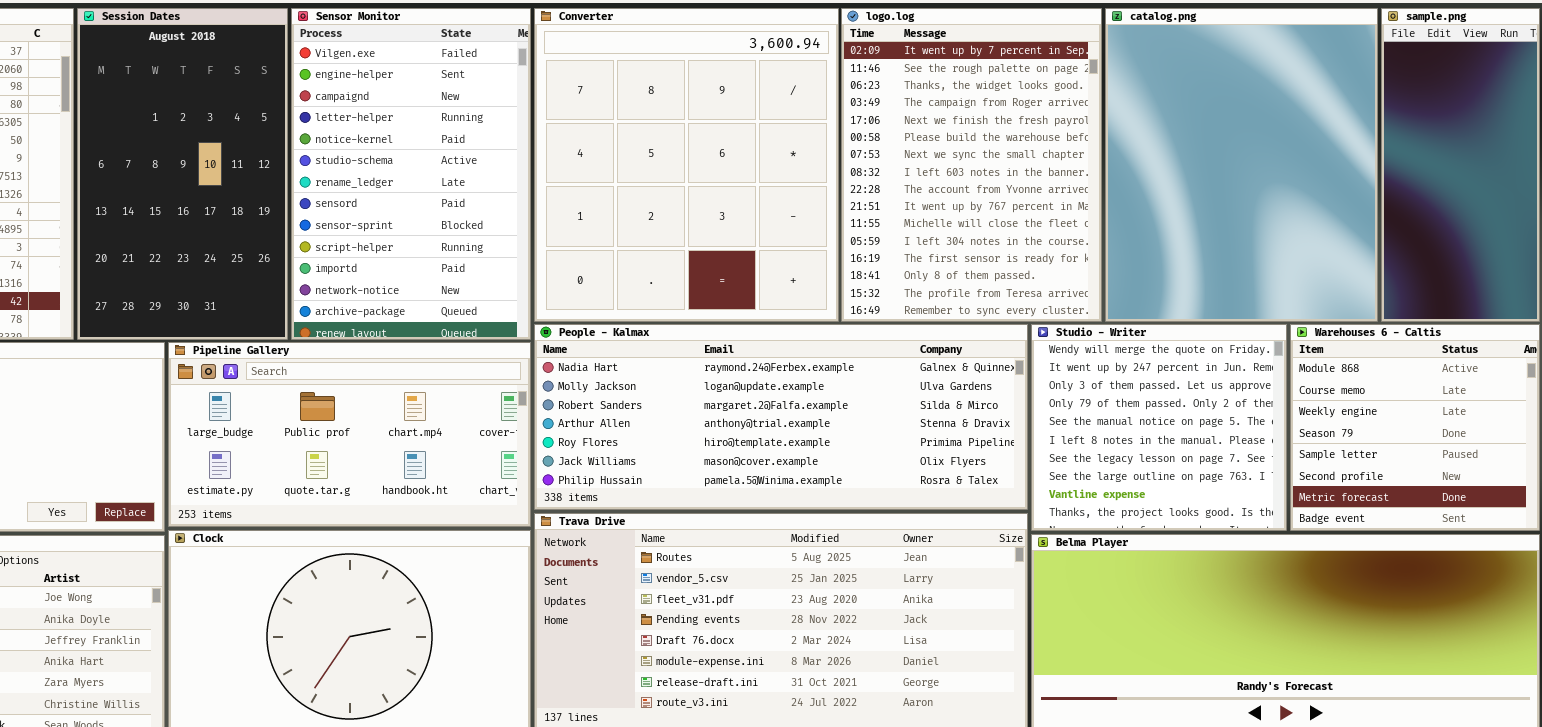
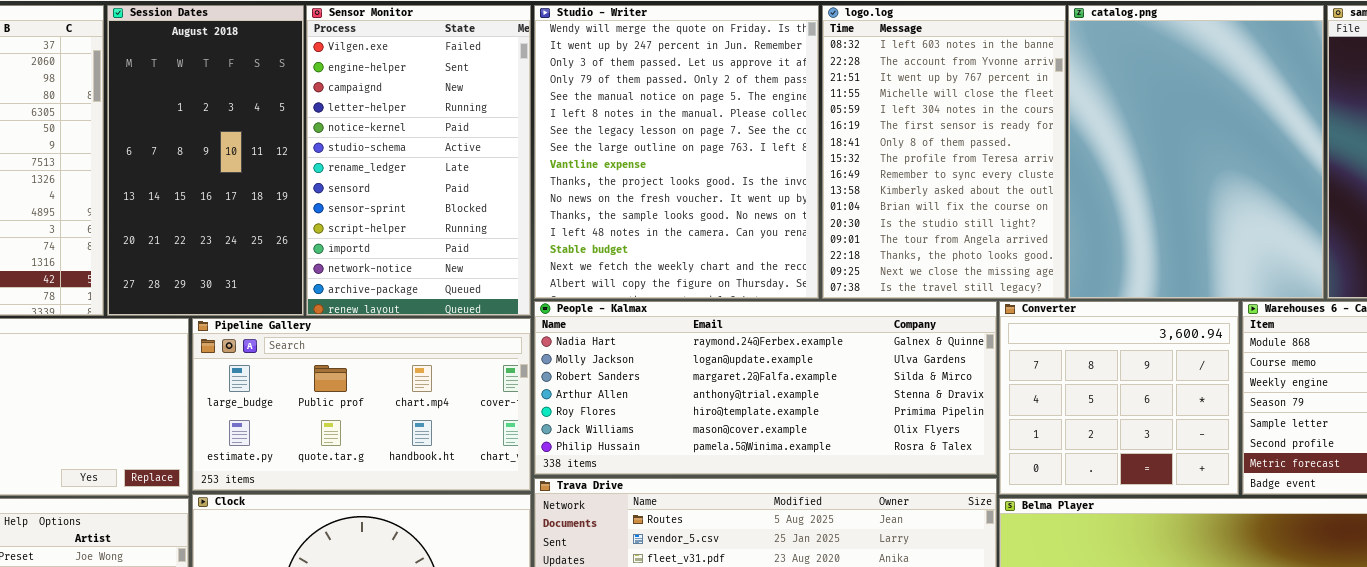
Converter: [534,8,839,322] -> [999,301,1239,495], moved, resized
logo.log: [841,8,1102,322] -> [822,5,1066,299], scrolled down 7 rows
Studio - Writer: [1031,324,1287,531] -> [534,5,819,299], moved, resized

